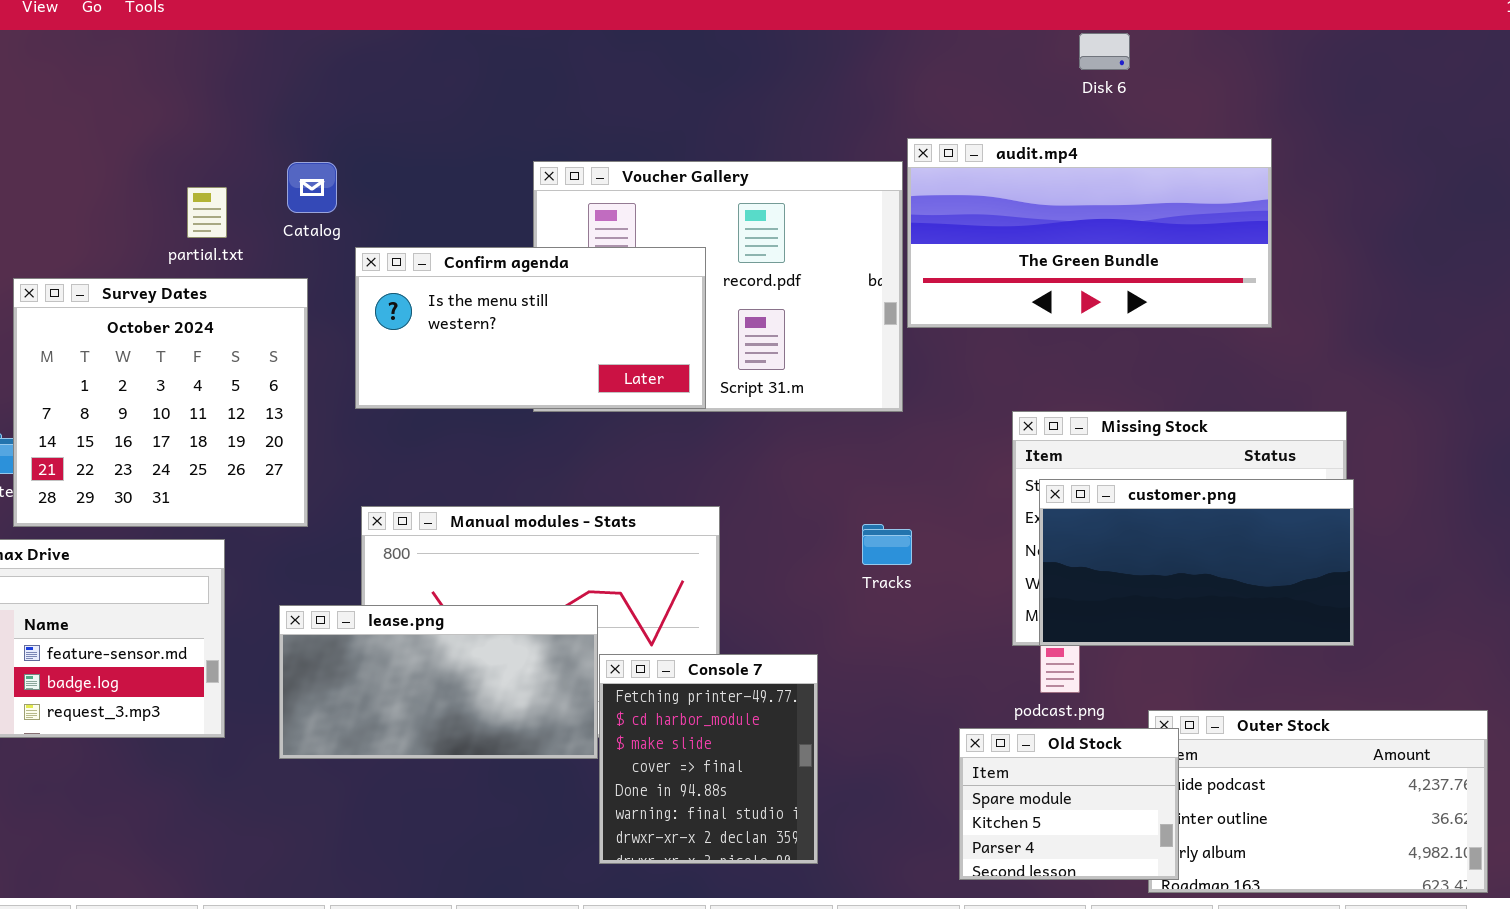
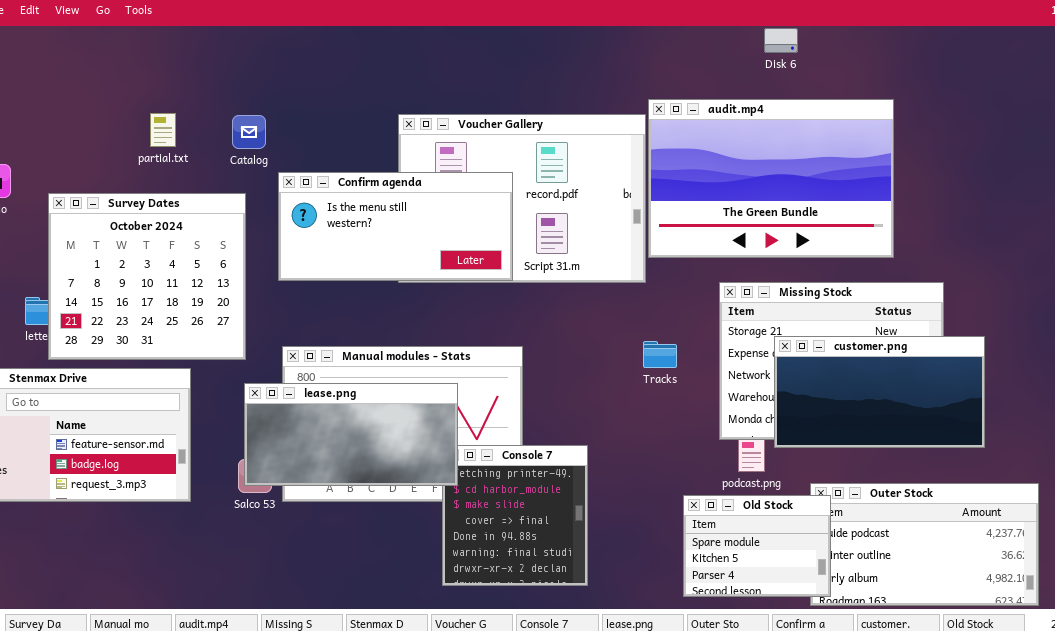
audit.mp4: [907,138,1272,328] -> [648,99,894,258], resized
partial.txt: [187,187,227,238] -> [150,113,176,147], moved
customer.png: [1039,479,1354,646] -> [774,336,985,448], moved
Tracks: [862,524,912,565] -> [643,341,677,368], moved
lease.png: [279,605,598,759] -> [244,383,458,486], moved

